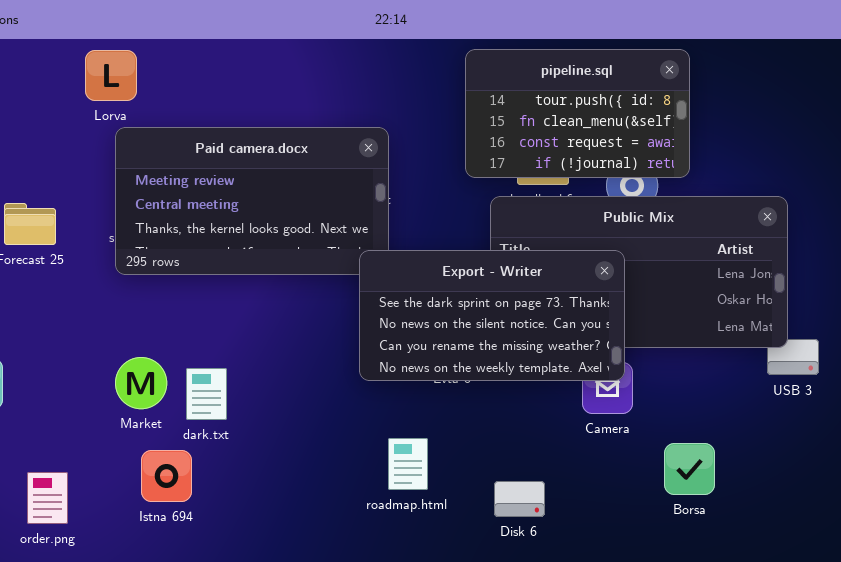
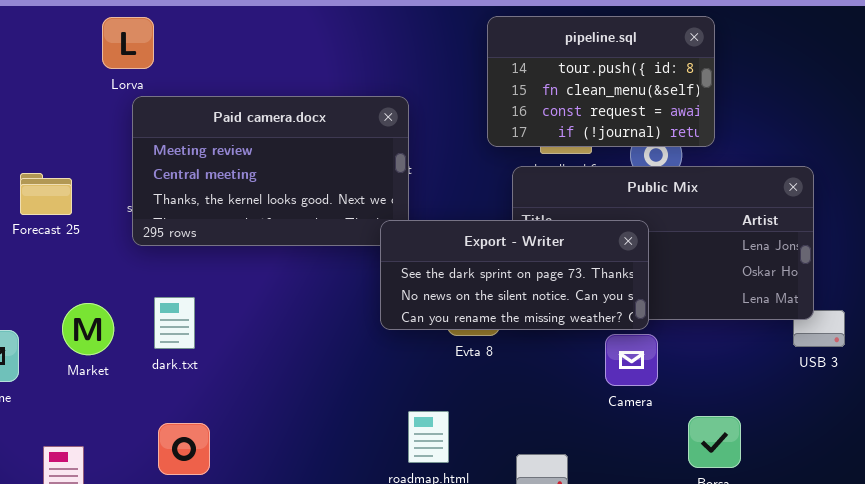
Export - Writer: [359,250,625,381] -> [380,220,649,330], resized
Market: [115,357,167,409] -> [62,303,114,355], moved
dark.txt: [186,368,227,420] -> [154,297,195,349], moved

